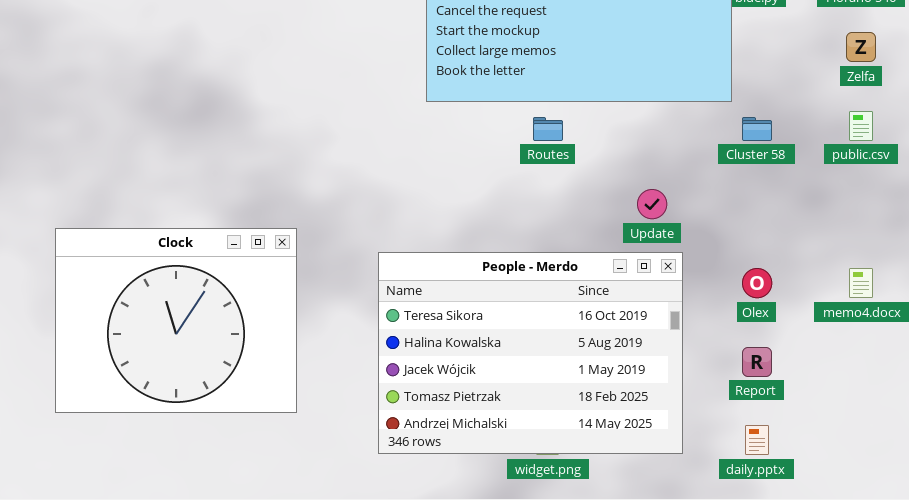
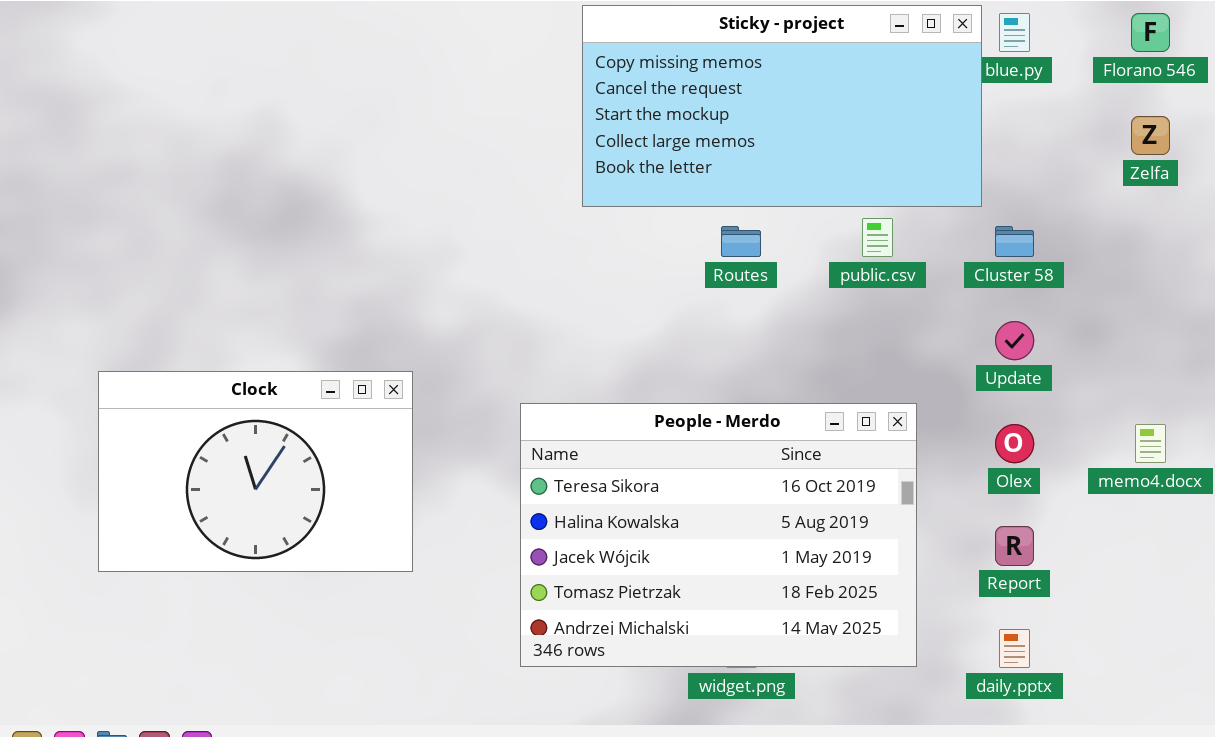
public.csv: [849,111,873,141] -> [862,218,893,257], moved
Update: [637,189,667,219] -> [995,321,1034,360], moved
Clock: [55,228,297,413] -> [98,371,413,572], resized

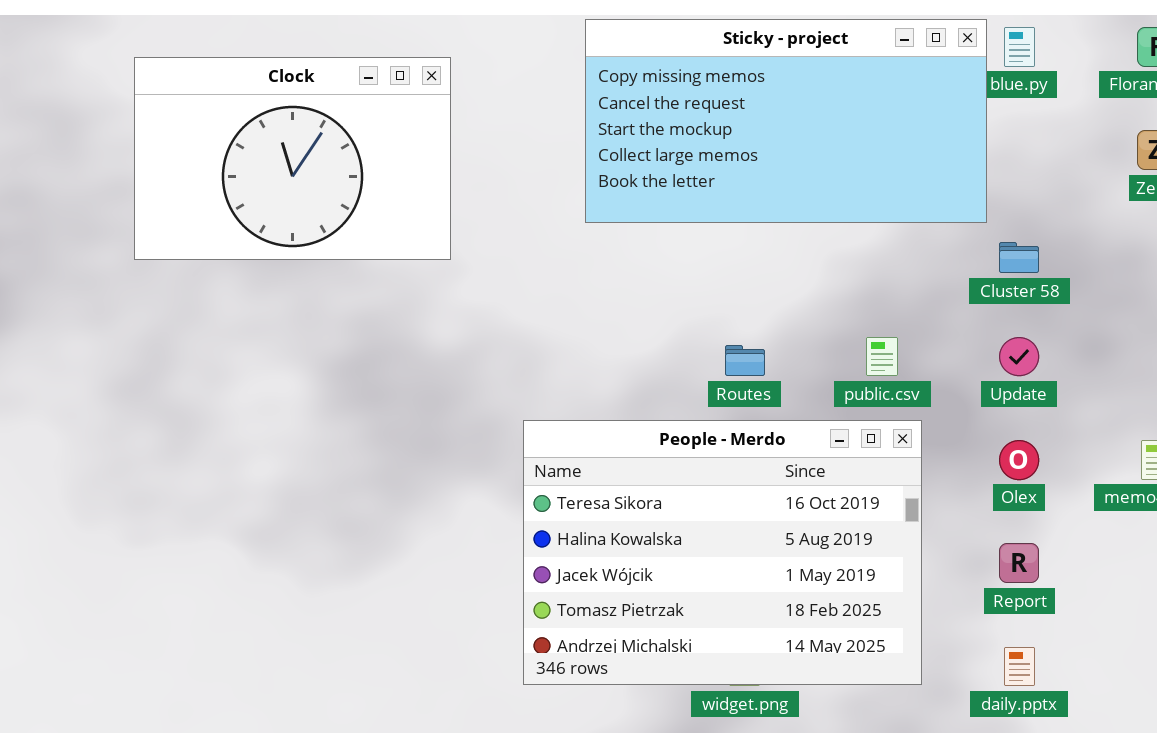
public.csv: [862,218,893,257] -> [866,337,898,376], moved
Routes: [721,226,761,257] -> [725,345,765,376], moved
Clock: [98,371,413,572] -> [134,57,451,260], moved

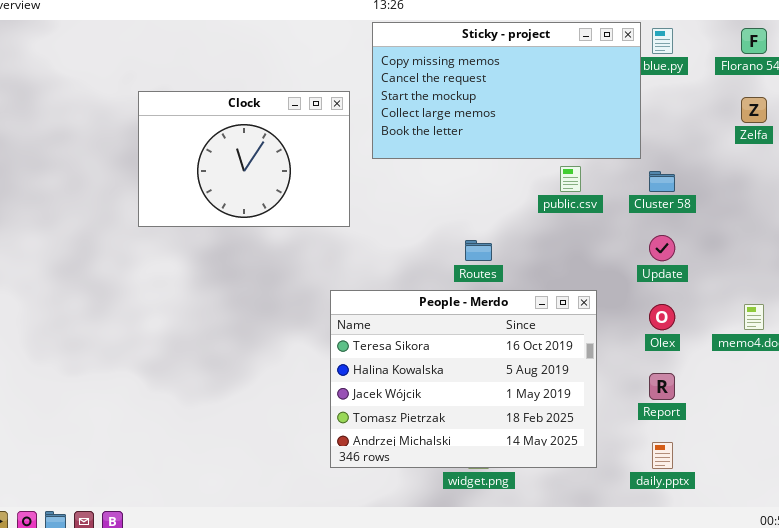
Clock: [134,57,451,260] -> [138,91,350,227], moved
public.csv: [866,337,898,376] -> [560,166,581,192], moved

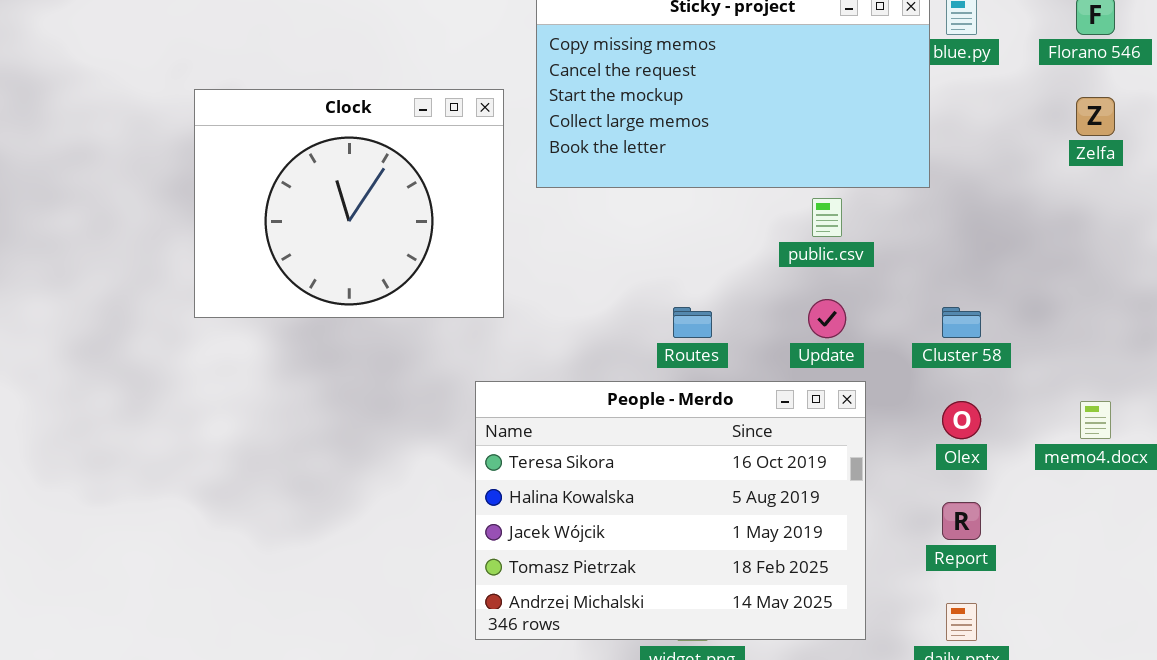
Clock: [138,91,350,227] -> [194,89,504,318], resized
Cluster 58: [649,171,675,192] -> [942,307,981,338], moved
Update: [649,235,675,261] -> [808,299,846,338], moved

